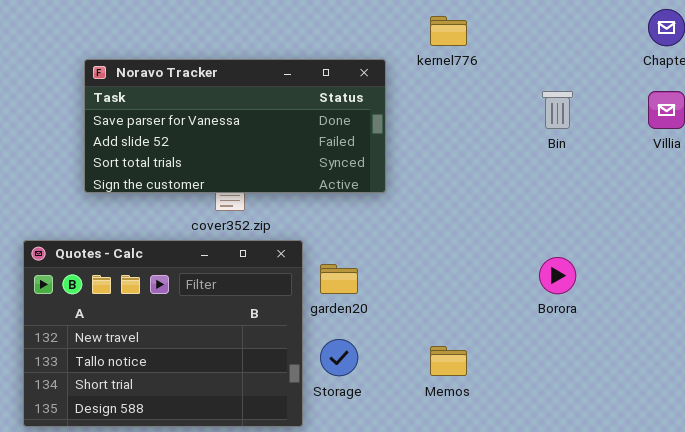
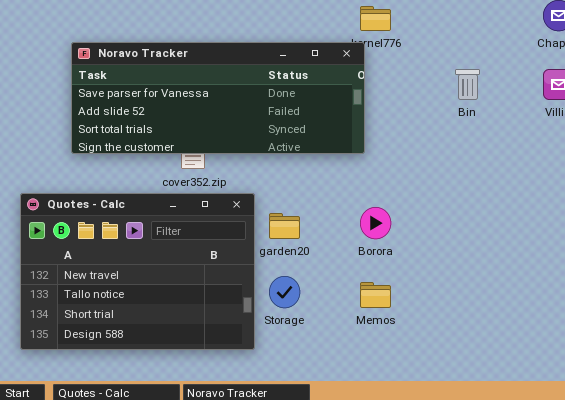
Noravo Tracker: [84,59,386,193] -> [71,42,365,154], resized
Borora: [539,257,576,294] -> [360,207,391,239], moved

